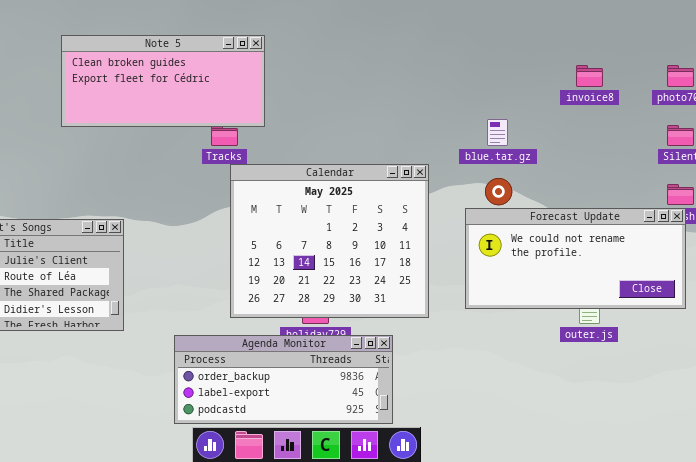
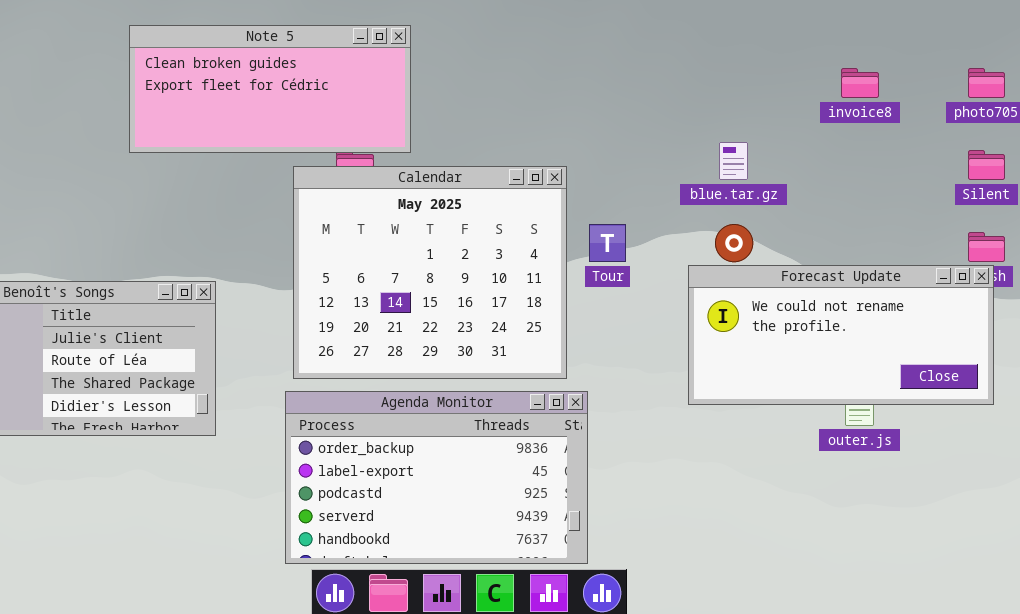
Calendar: [230,164,429,318] -> [293,166,567,379], moved
Agenda Monitor: [174,335,393,424] -> [285,391,588,564], resized

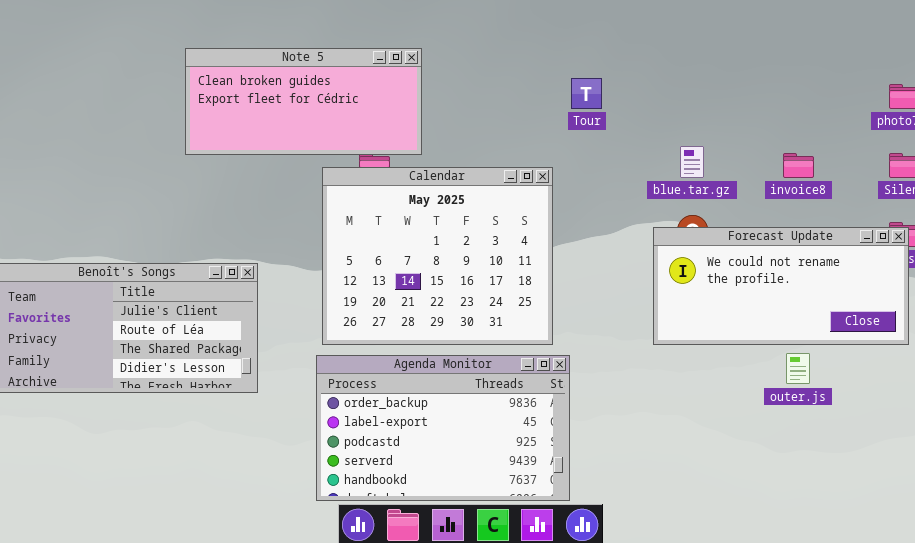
invoice8: [841,68,879,98] -> [783,153,814,178], moved
Tour: [589,224,626,262] -> [571,78,602,109], moved
Forecast Update: [688,265,994,405] -> [653,227,909,345], moved

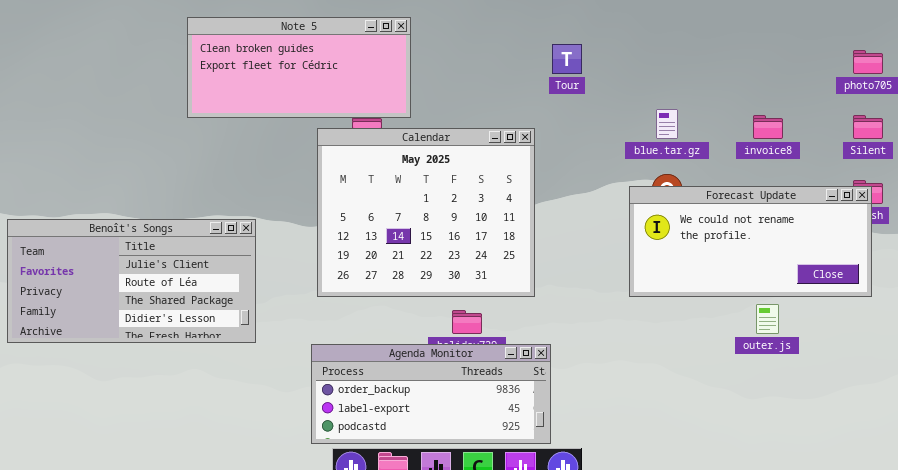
Agenda Monitor: [316,355,570,501] -> [311,344,551,444], resized

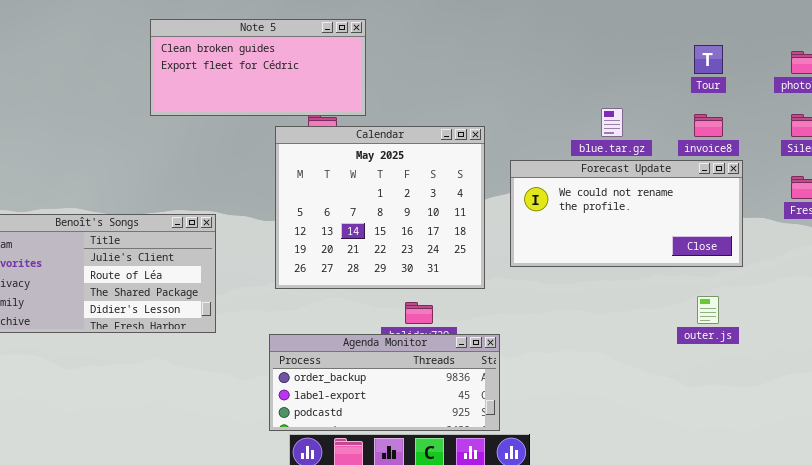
Tour: [552,44,582,74] -> [694,45,723,74], moved
Forecast Update: [629,186,872,297] -> [510,160,743,267], moved

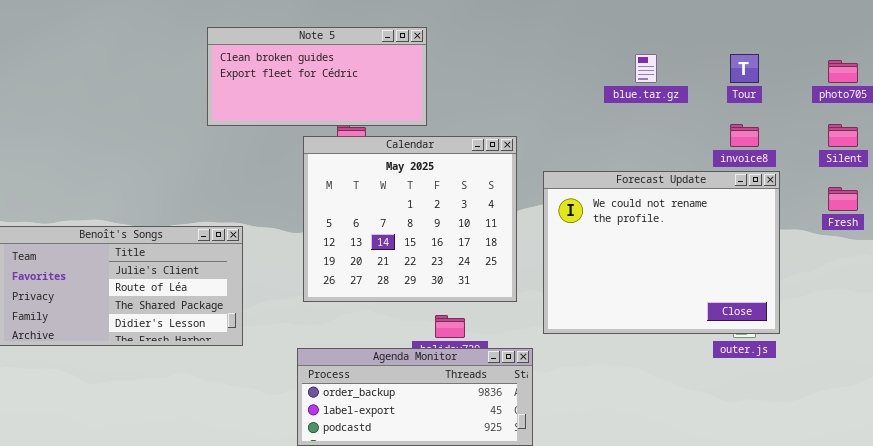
Note 5: [150,19,366,116] -> [207,27,427,126], moved
blue.tar.gz: [601,108,623,137] -> [635,54,657,83], moved
Forecast Update: [510,160,743,267] -> [543,171,780,334], resized

